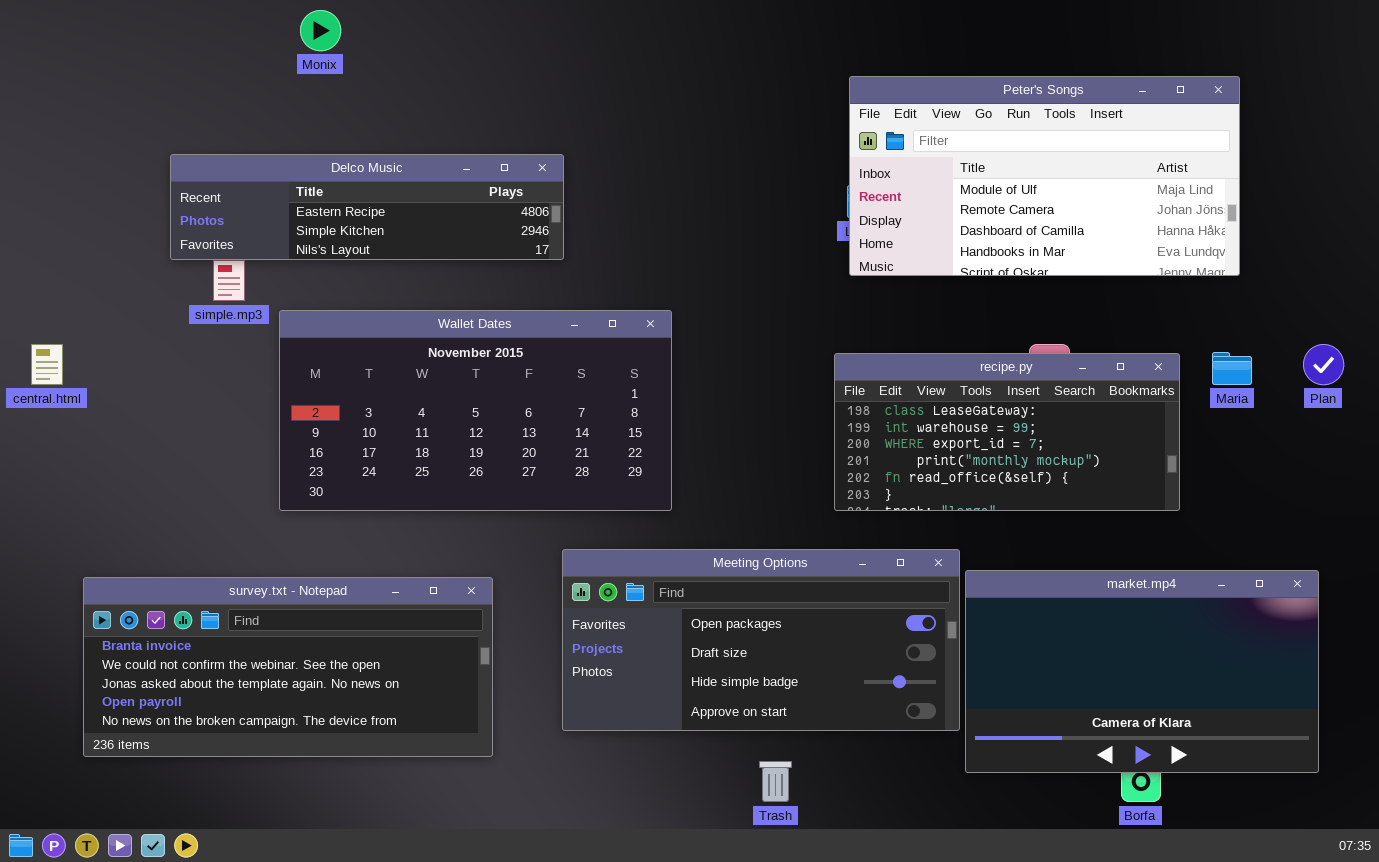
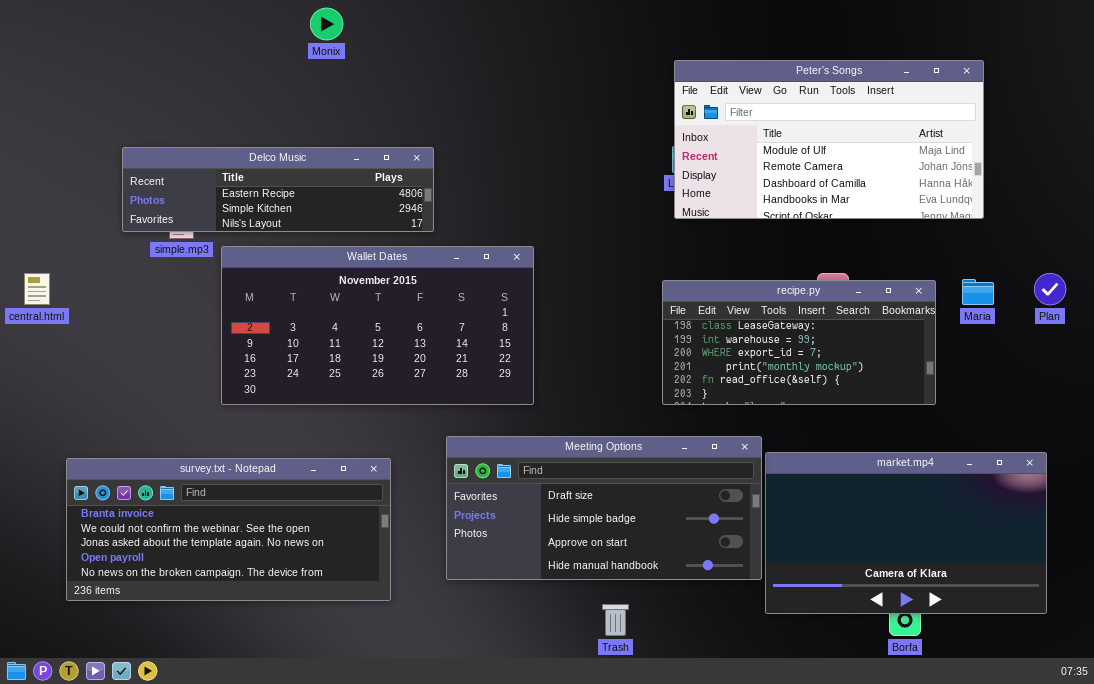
Monix: [300,10,341,51] -> [310,8,343,40], moved
Delco Music: [170,154,564,260] -> [122,147,434,232], moved
Meeting Options: [562,549,960,731] -> [446,436,762,580], scrolled down 1 row

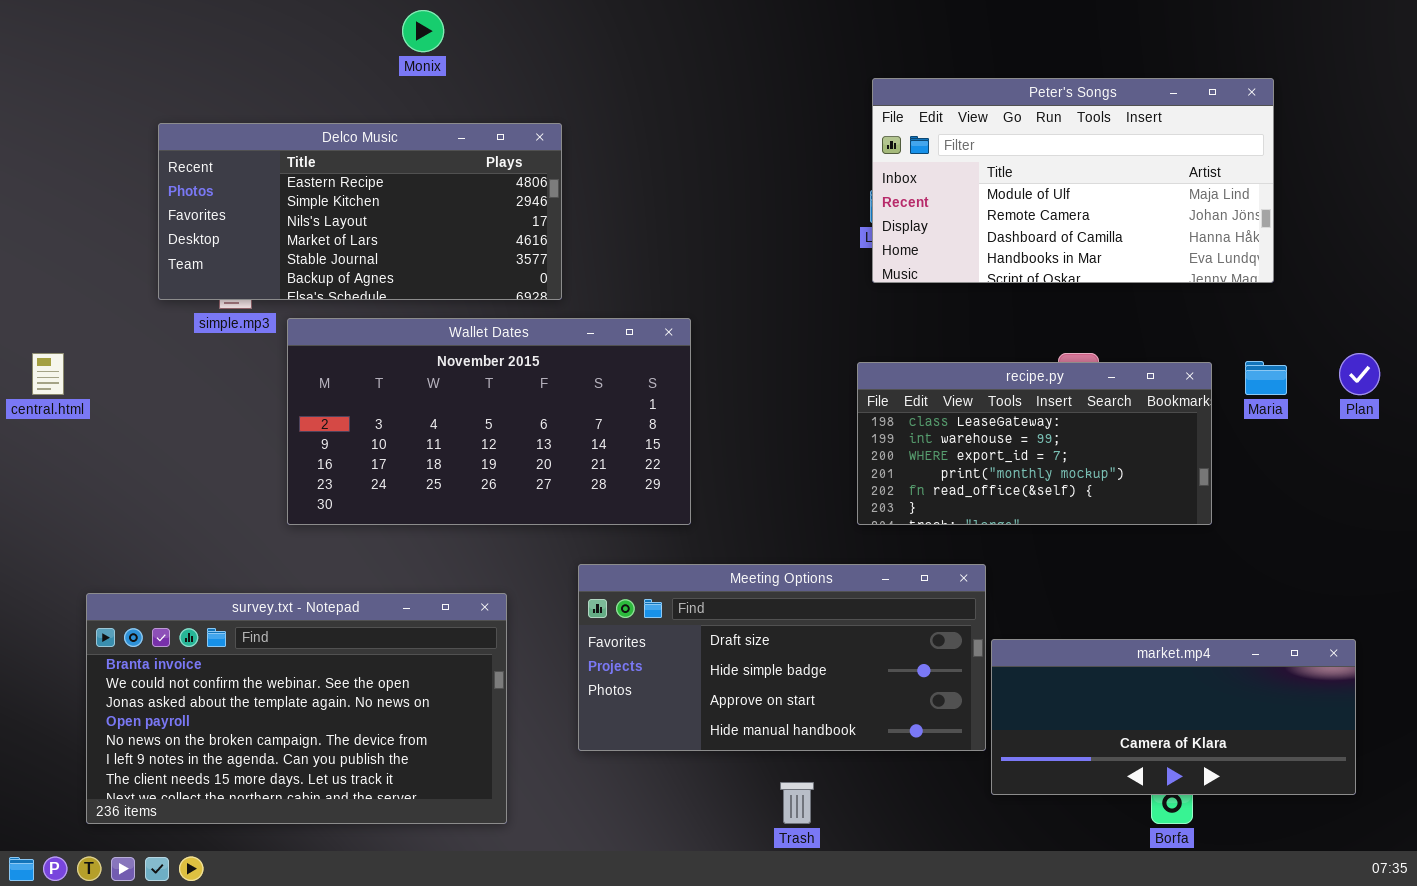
Delco Music: [122,147,434,232] -> [158,123,562,300], resized
market.mp4: [765,452,1047,614] -> [991,639,1356,795], resized
survey.txt - Notepad: [66,458,391,601] -> [86,593,507,824], resized

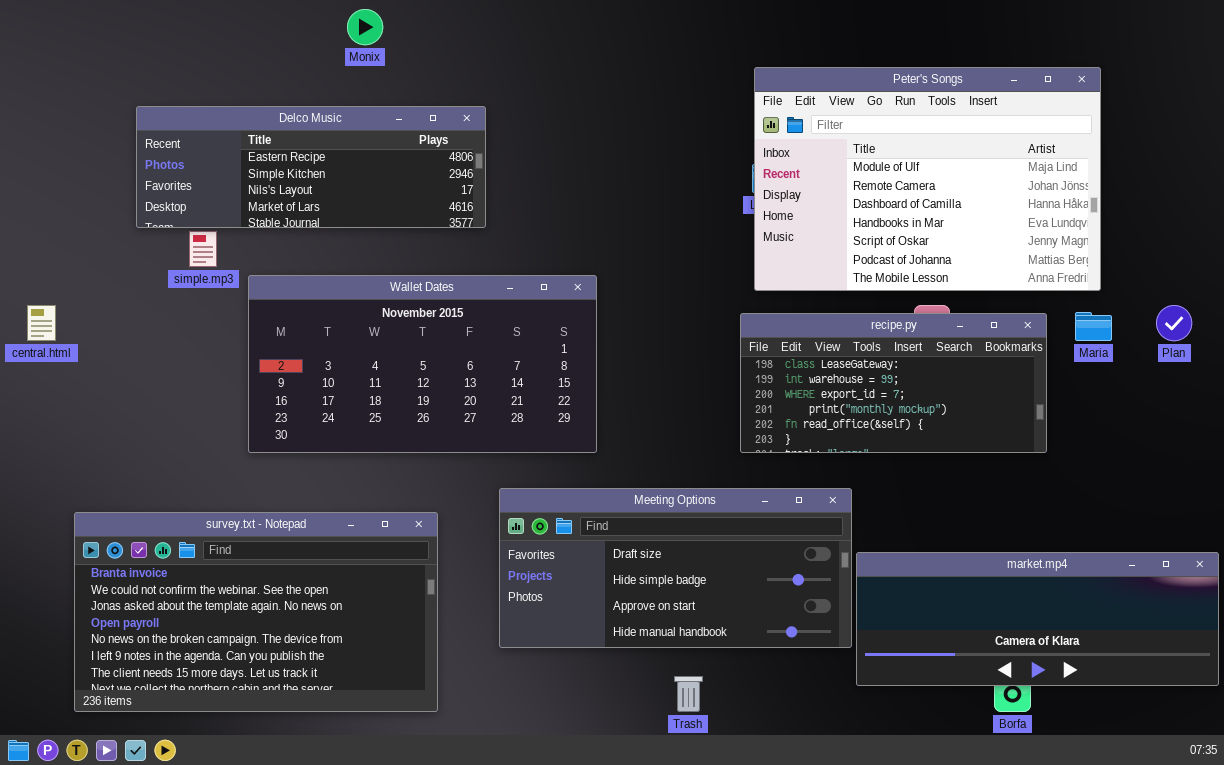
Peter's Songs: [872,78,1274,283] -> [754,67,1101,291], resized
Delco Music: [158,123,562,300] -> [136,106,486,228], resized
market.mp4: [991,639,1356,795] -> [856,552,1219,686], resized

